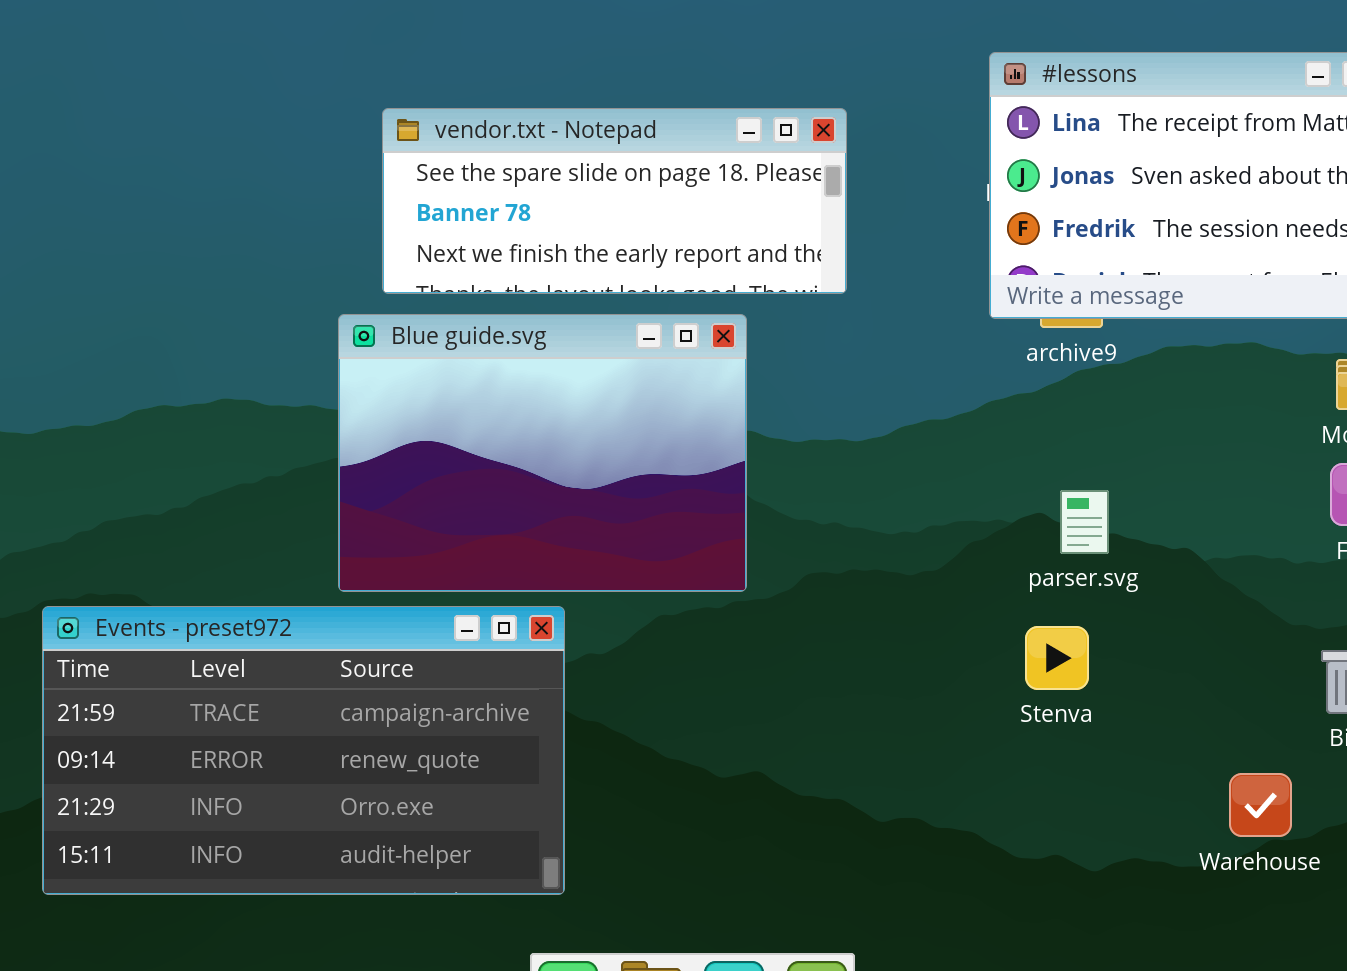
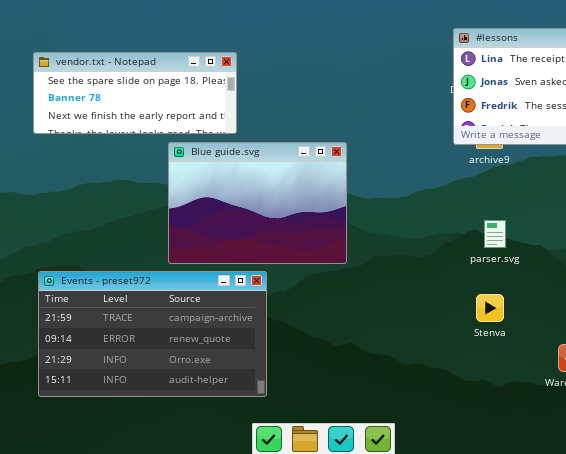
vendor.txt - Notepad: [382,108,847,294] -> [33,52,237,134], moved
Stenva: [1025,626,1089,690] -> [476,294,504,322], moved

